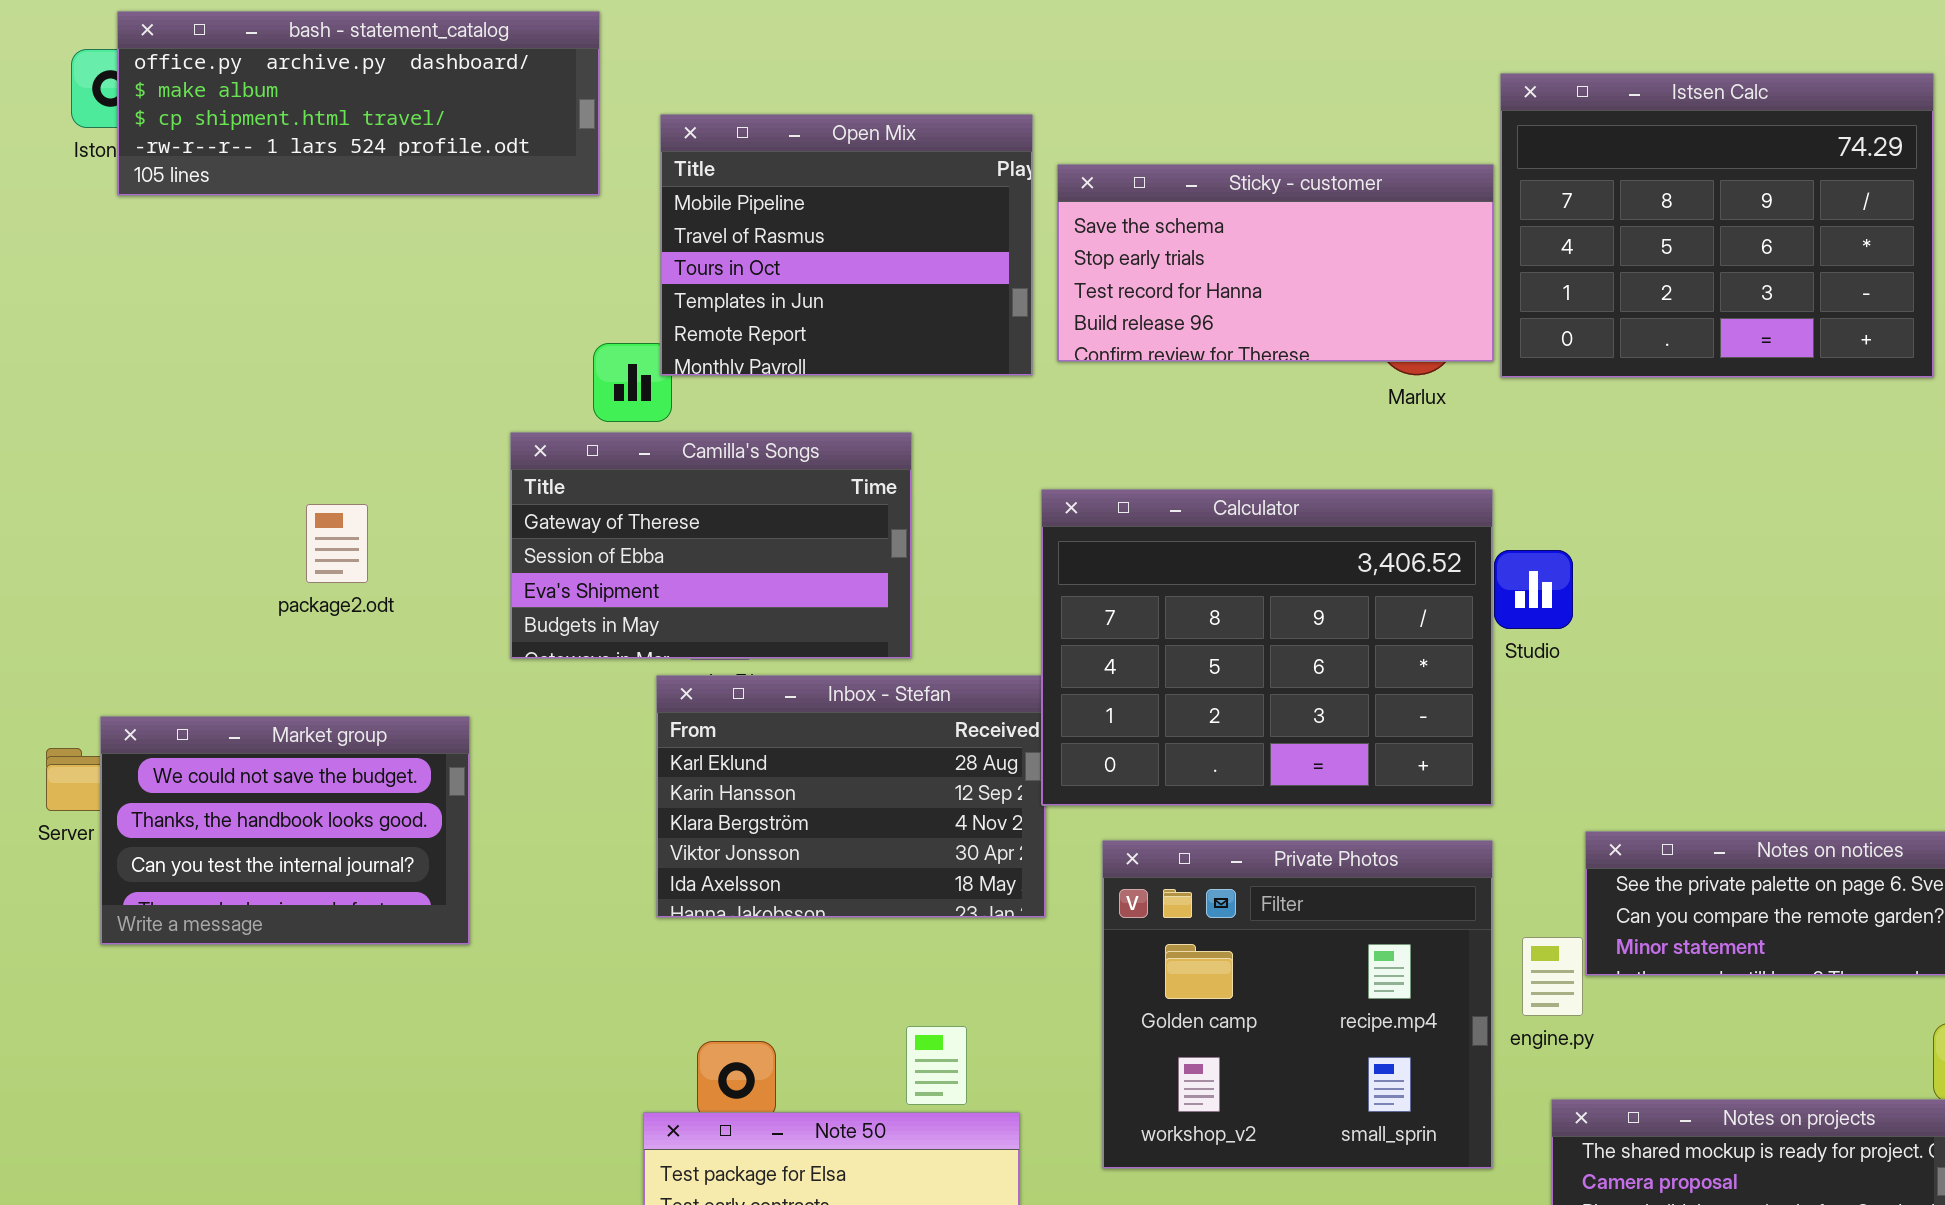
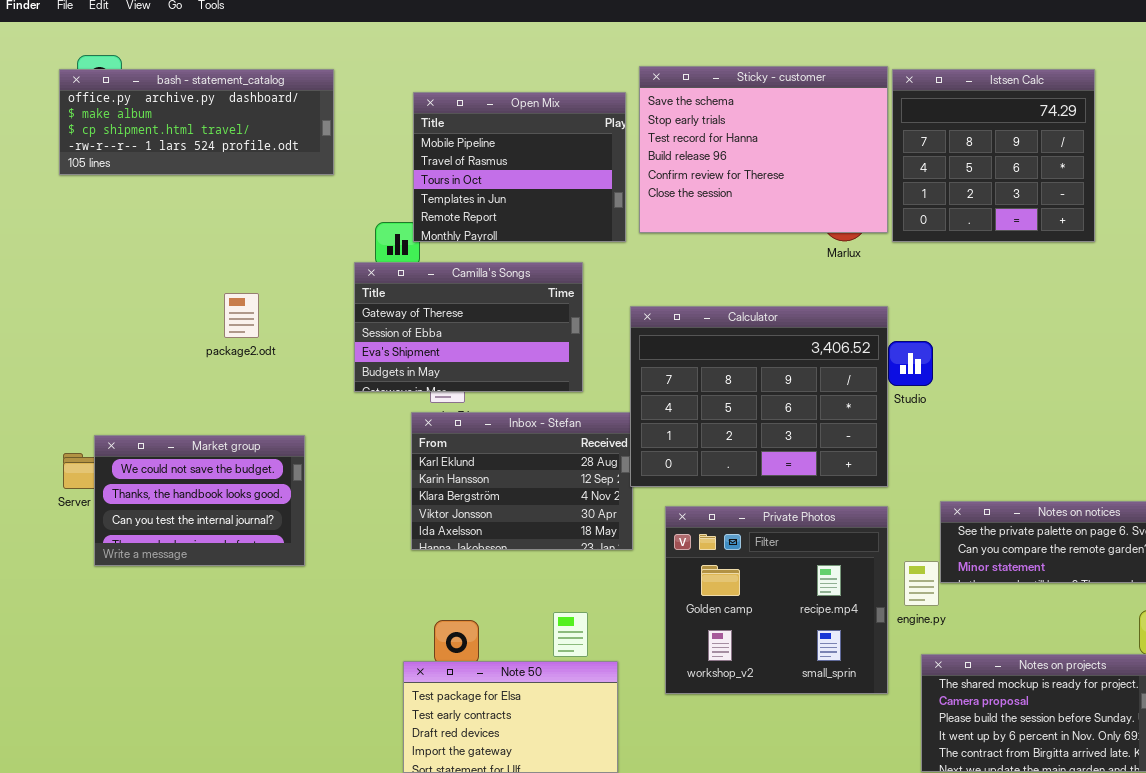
bash - statement_catalog: [117,11,600,196] -> [59,69,334,175], moved
Istsen Calc: [1500,73,1934,378] -> [892,69,1095,242], resized
Sticky - customer: [1057,164,1494,362] -> [639,66,888,233], resized
Camilla's Songs: [510,432,912,659] -> [354,262,583,392], moved
package2.odt: [306,504,368,583] -> [224,293,259,338], moved

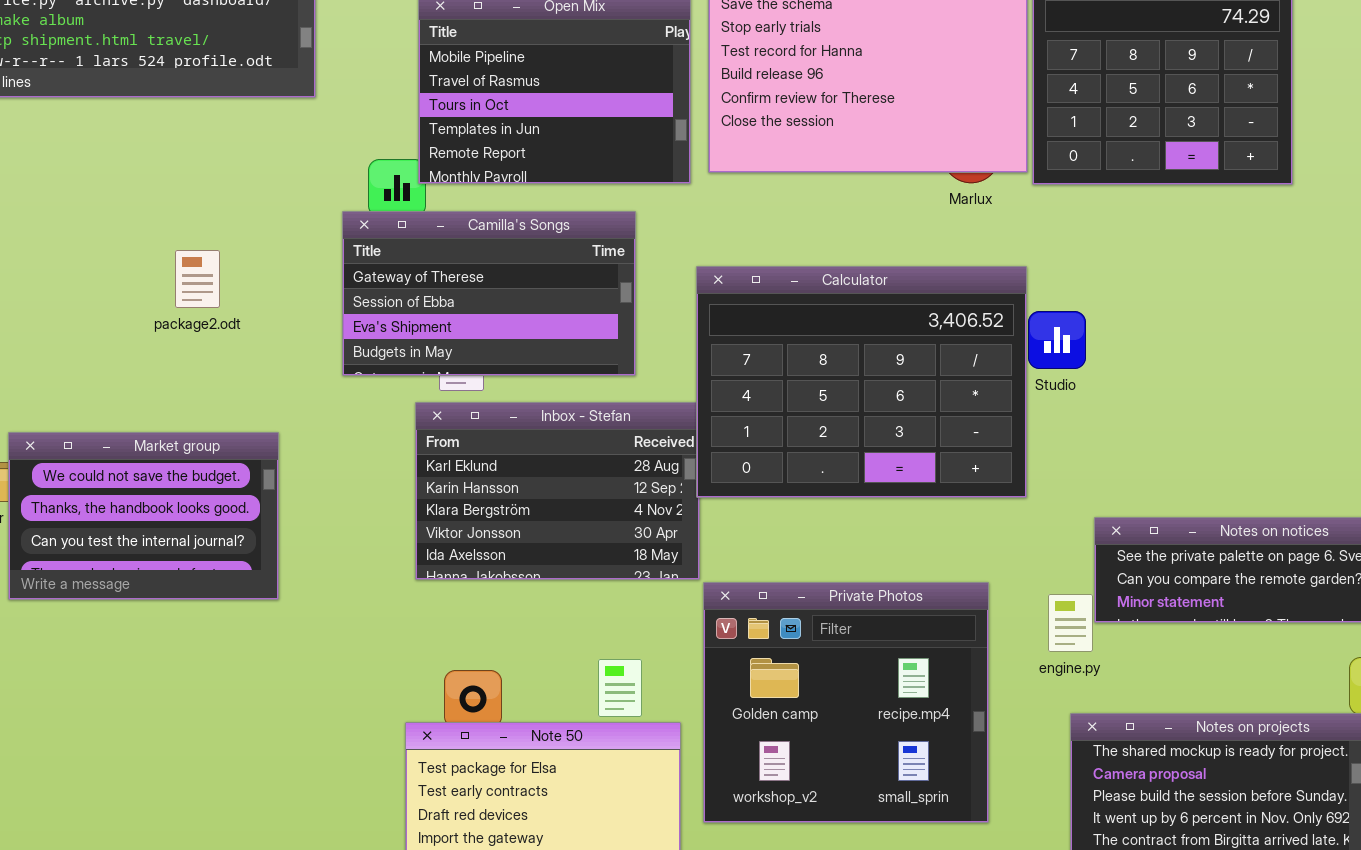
Private Photos: [665,506,888,694] -> [703,582,989,823], moved

